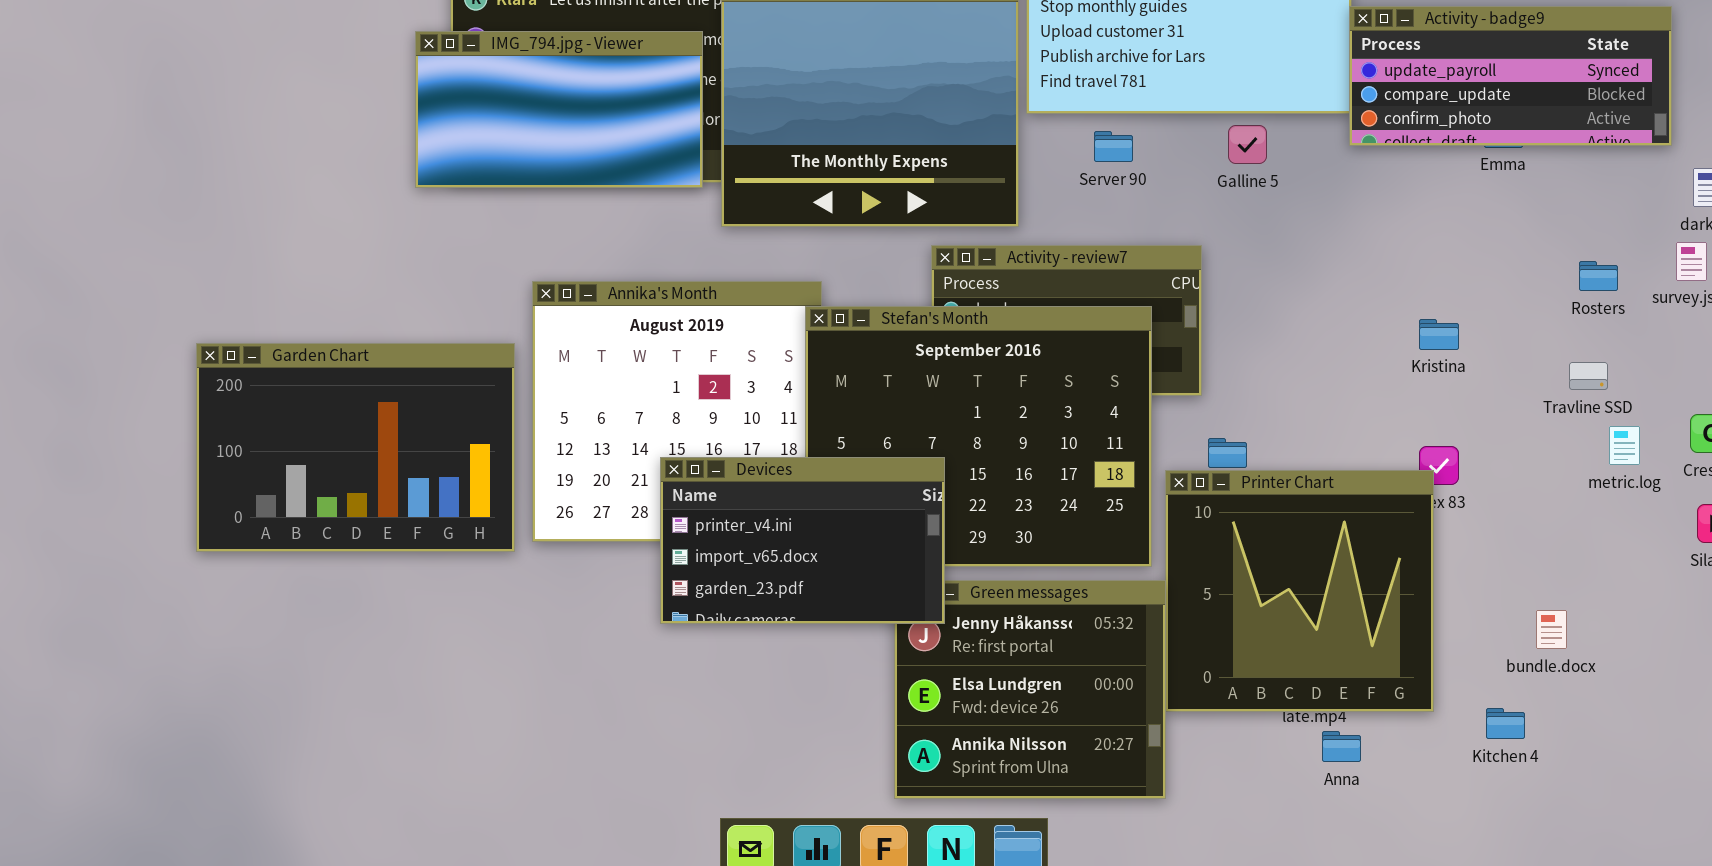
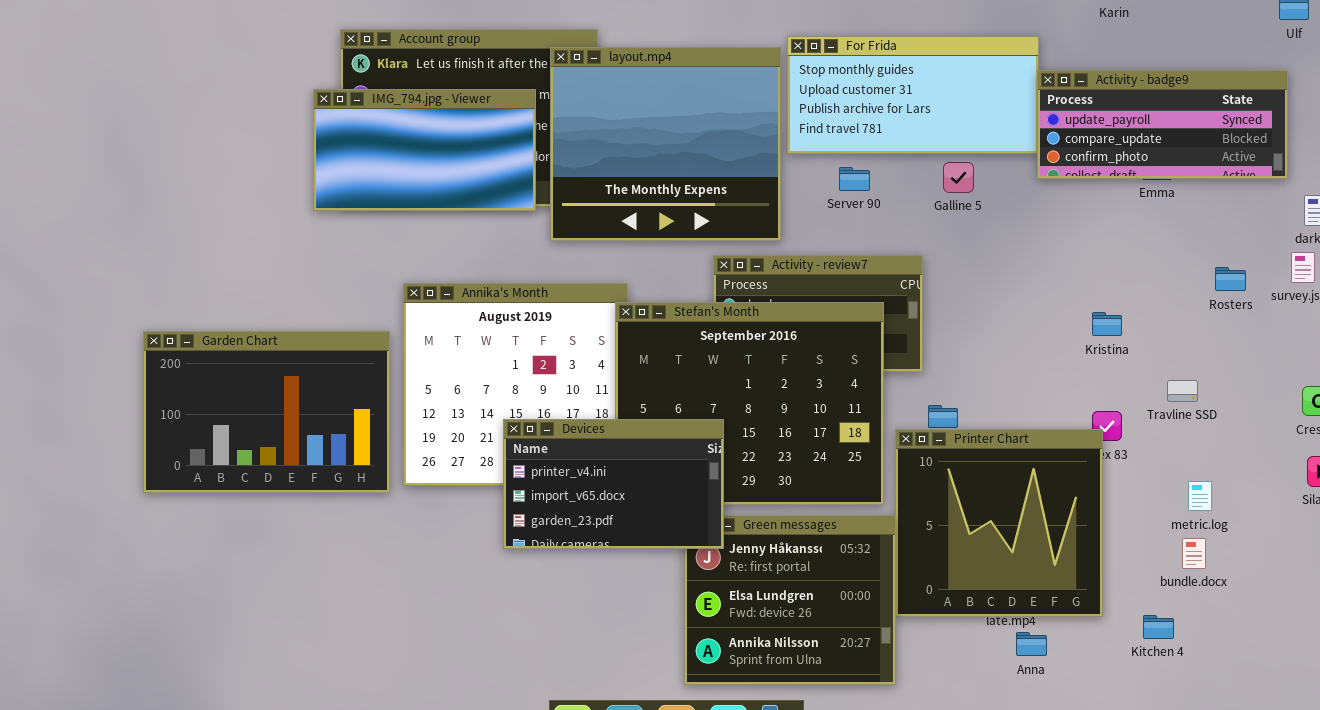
Travline SSD: [1569,362,1608,390] -> [1167,380,1198,402], moved
metric.log: [1609,426,1640,465] -> [1188,481,1212,511], moved

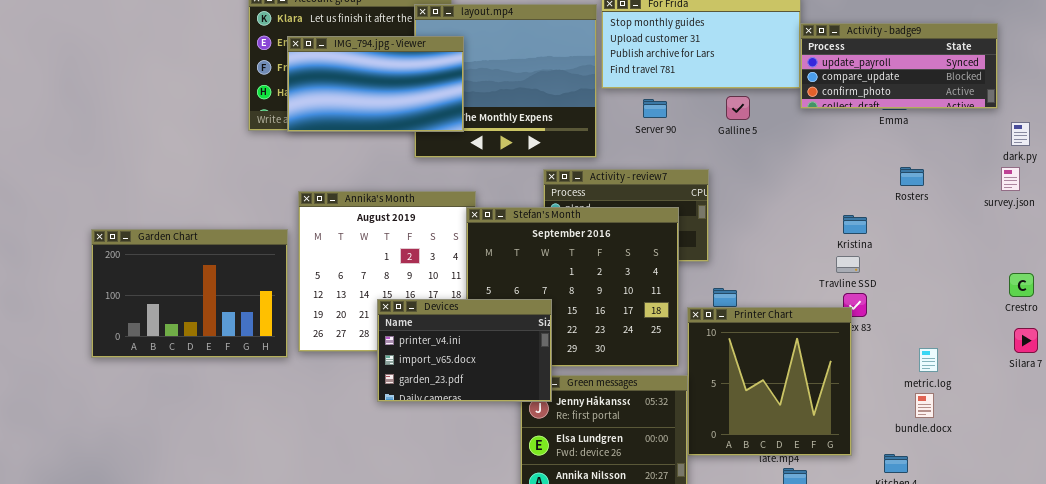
IMG_794.jpg - Viewer: [313,89,536,211] -> [287,36,464,132], moved
Rosters: [1215,267,1246,291] -> [900,167,924,186], moved
Travline SSD: [1167,380,1198,402] -> [836,256,860,273], moved

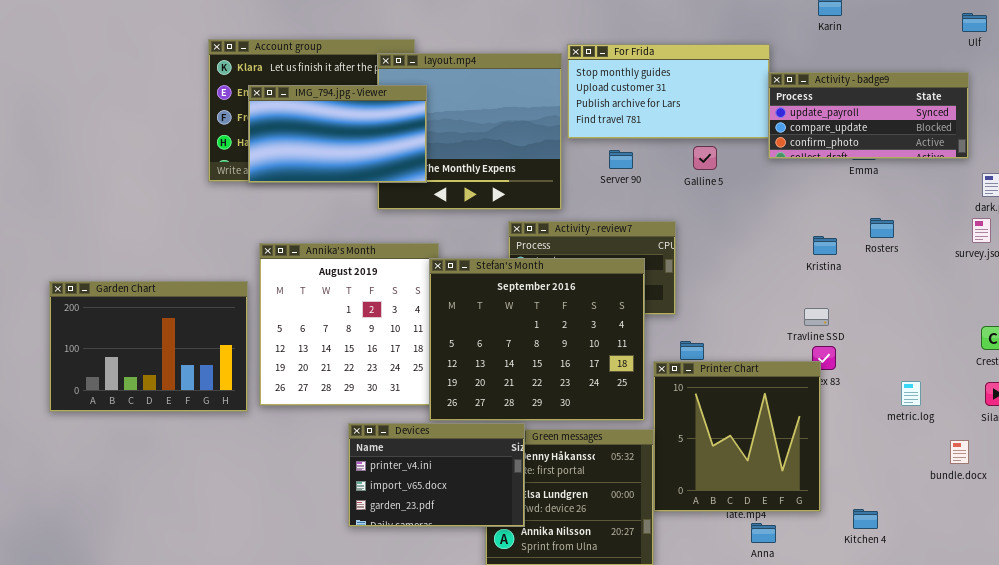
Kristina: [843,215,867,234] -> [813,236,837,255], moved
Devices: [377,299,552,402] -> [348,423,525,527], moved
metric.log: [919,348,938,372] -> [901,381,921,406], moved
bundle.docx: [915,393,934,418] -> [950,440,969,464], moved

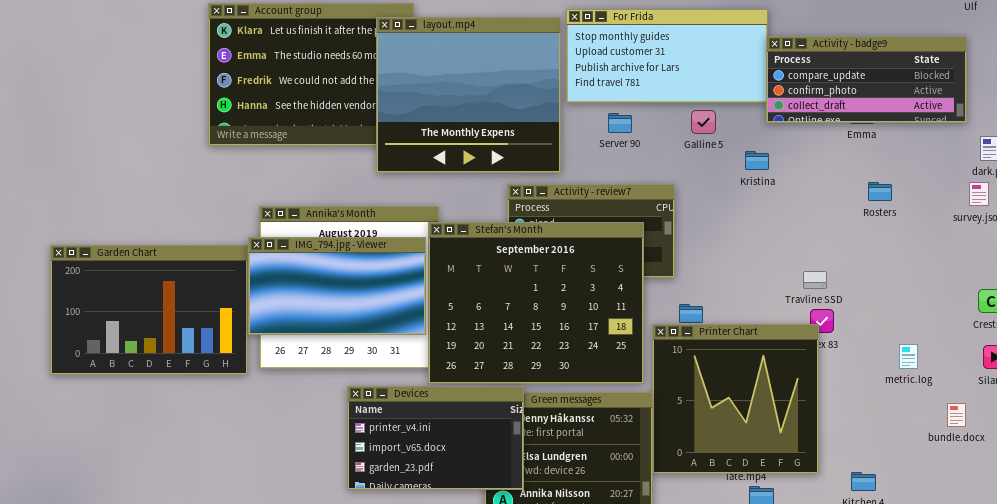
Activity - badge9: [768,72,969,159] -> [766,36,967,123], scrolled down 1 row
IMG_794.jpg - Viewer: [248,85,427,183] -> [248,237,426,335], moved
Kristina: [813,236,837,255] -> [745,151,769,170], moved

